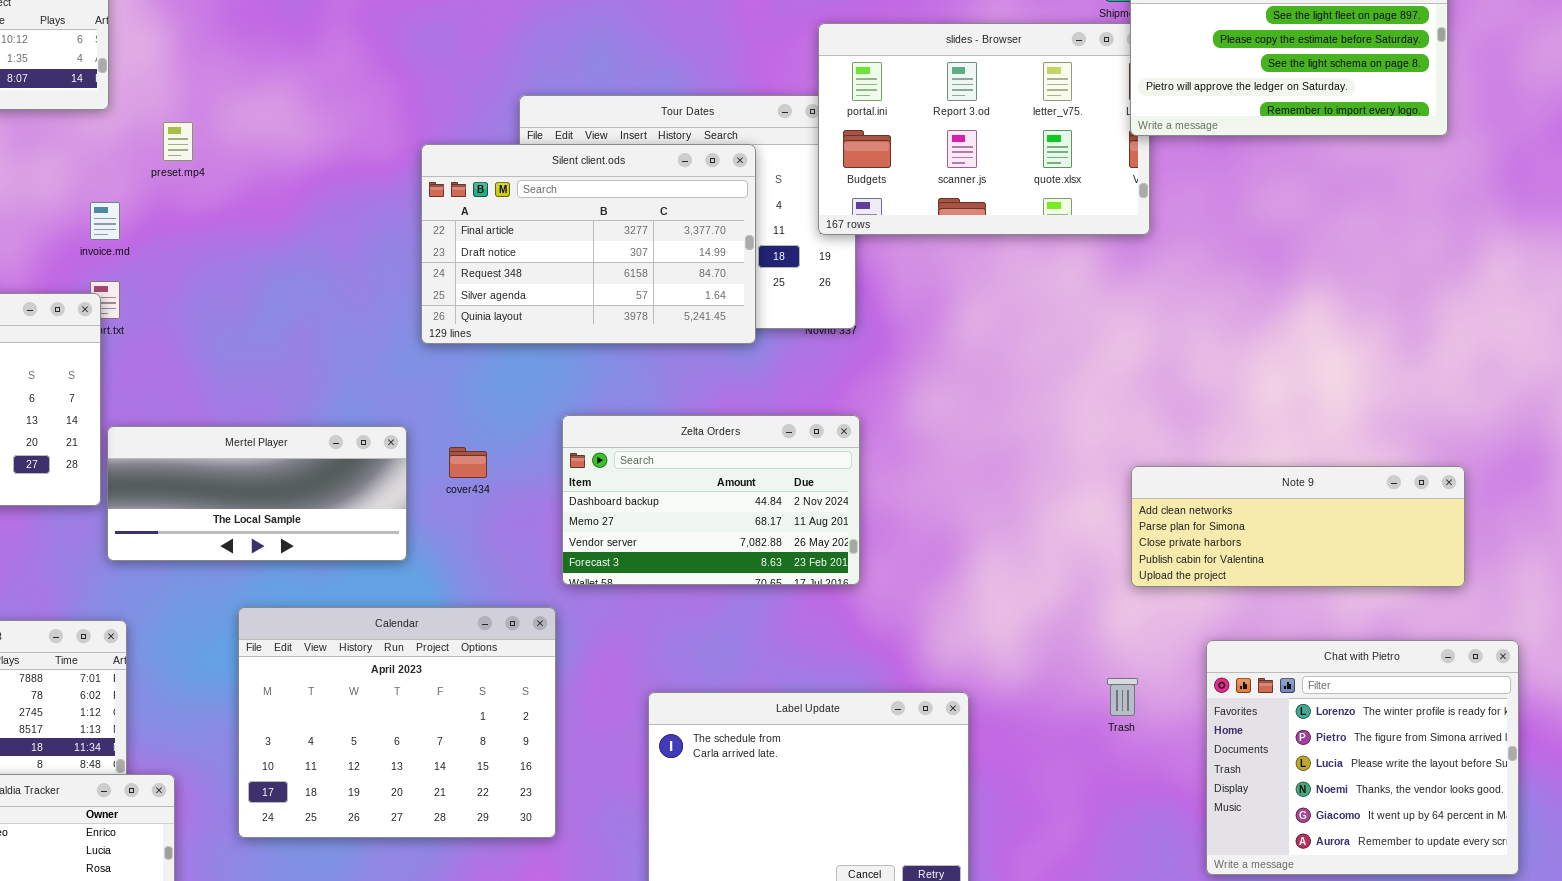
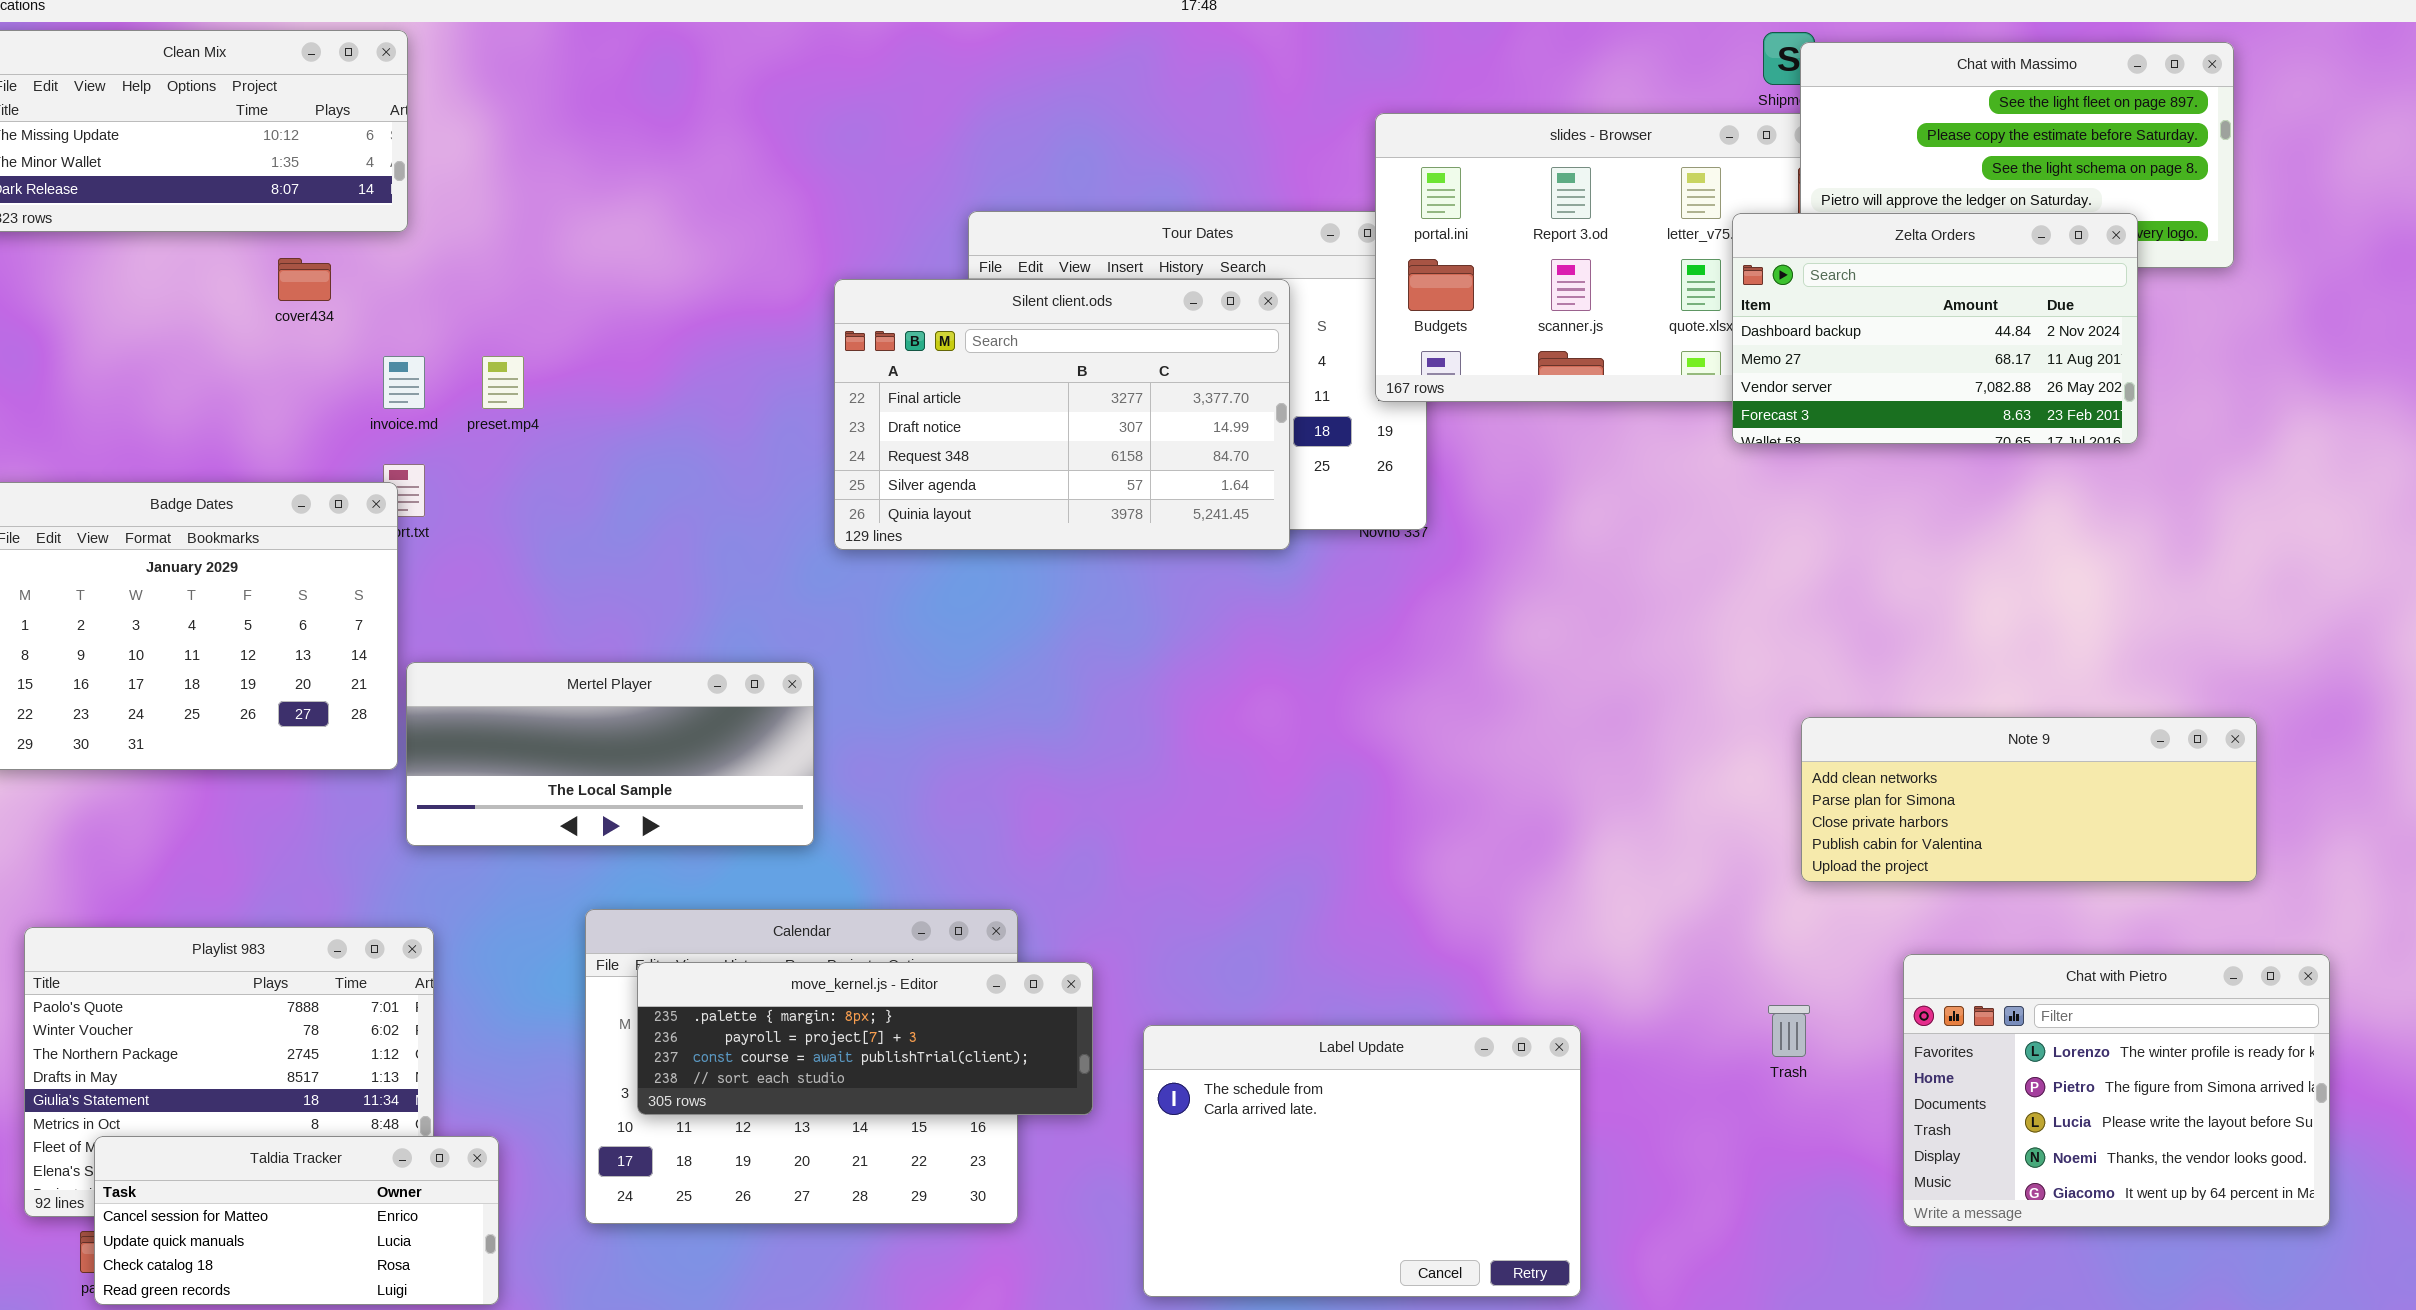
preset.mp4: [163,122,193,161] -> [482,356,524,409], moved
Zelta Orders: [562,415,860,585] -> [1732,213,2138,444], moved
cover434: [449,447,487,478] -> [278,258,331,301], moved
Chat with Pietro: [1206,640,1519,875] -> [1903,954,2330,1227], resized
move_kernel.js - Editor: none -> [637,962,1093,1115], opened

